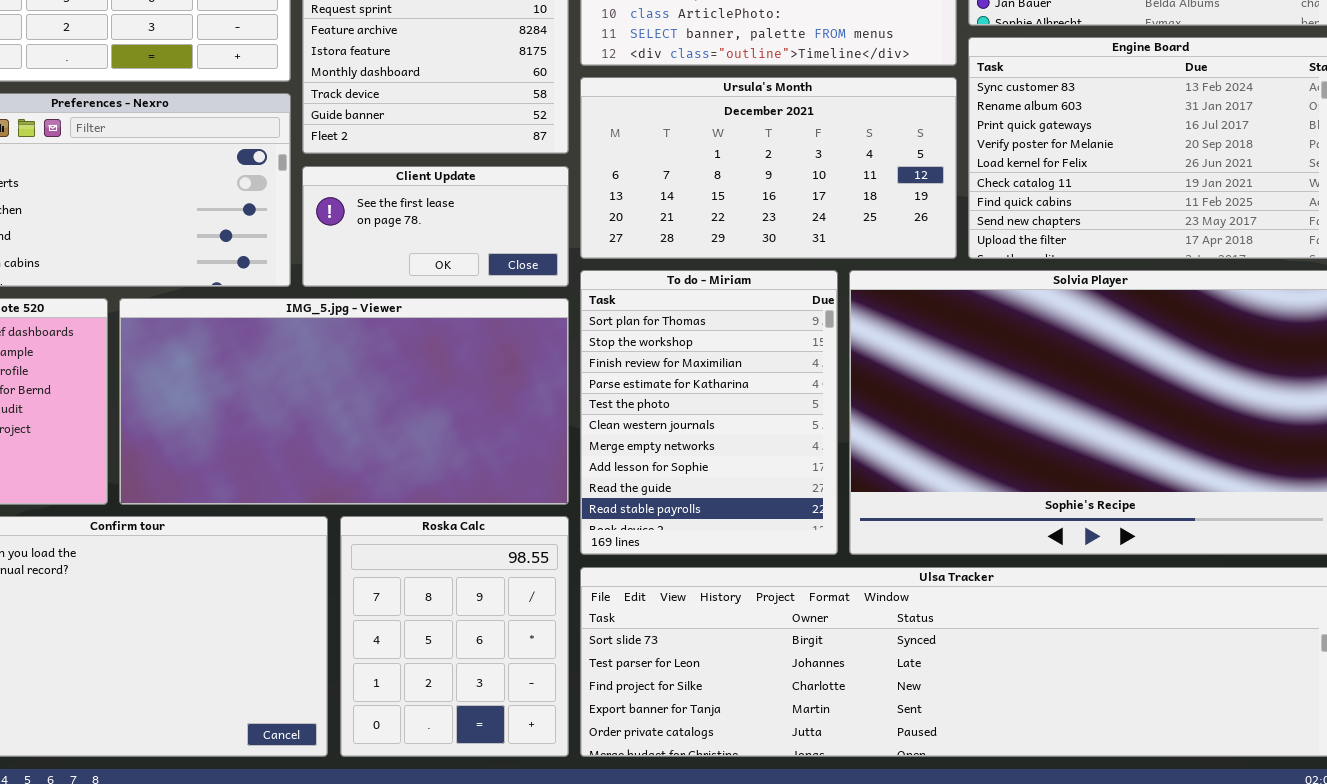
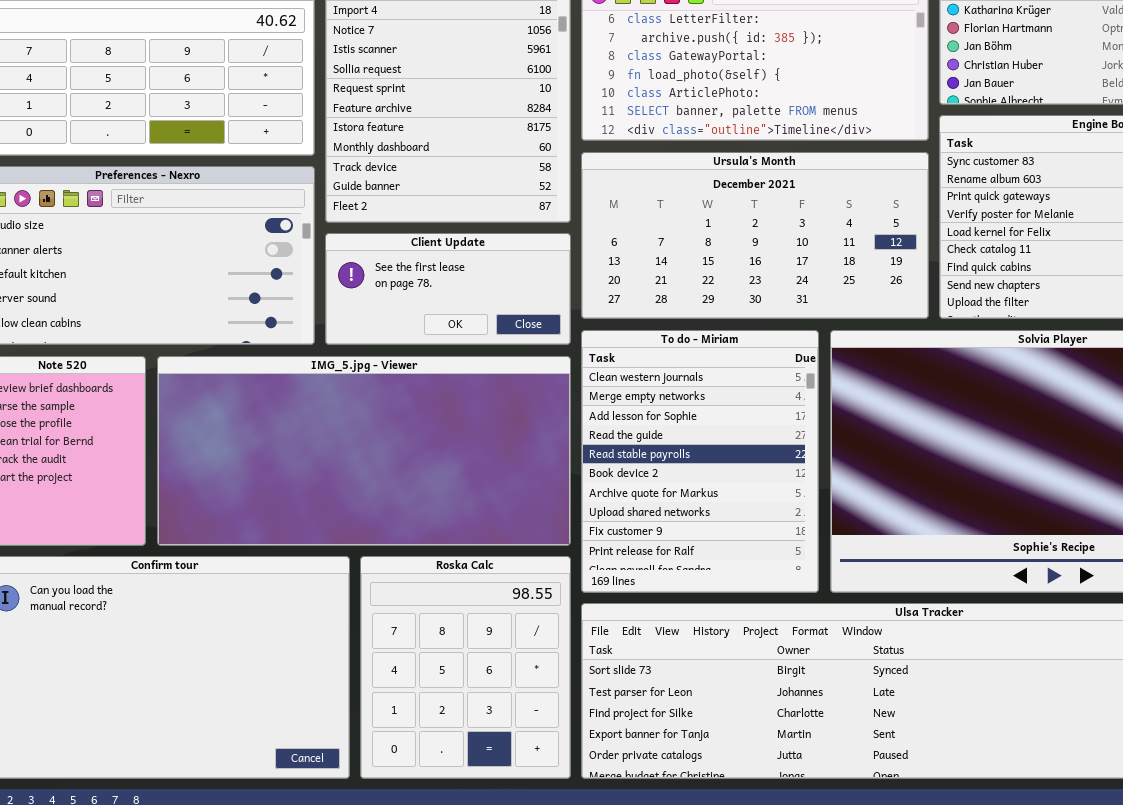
To do - Miriam: [580,270,838,555] -> [581,330,819,593], scrolled down 5 rows

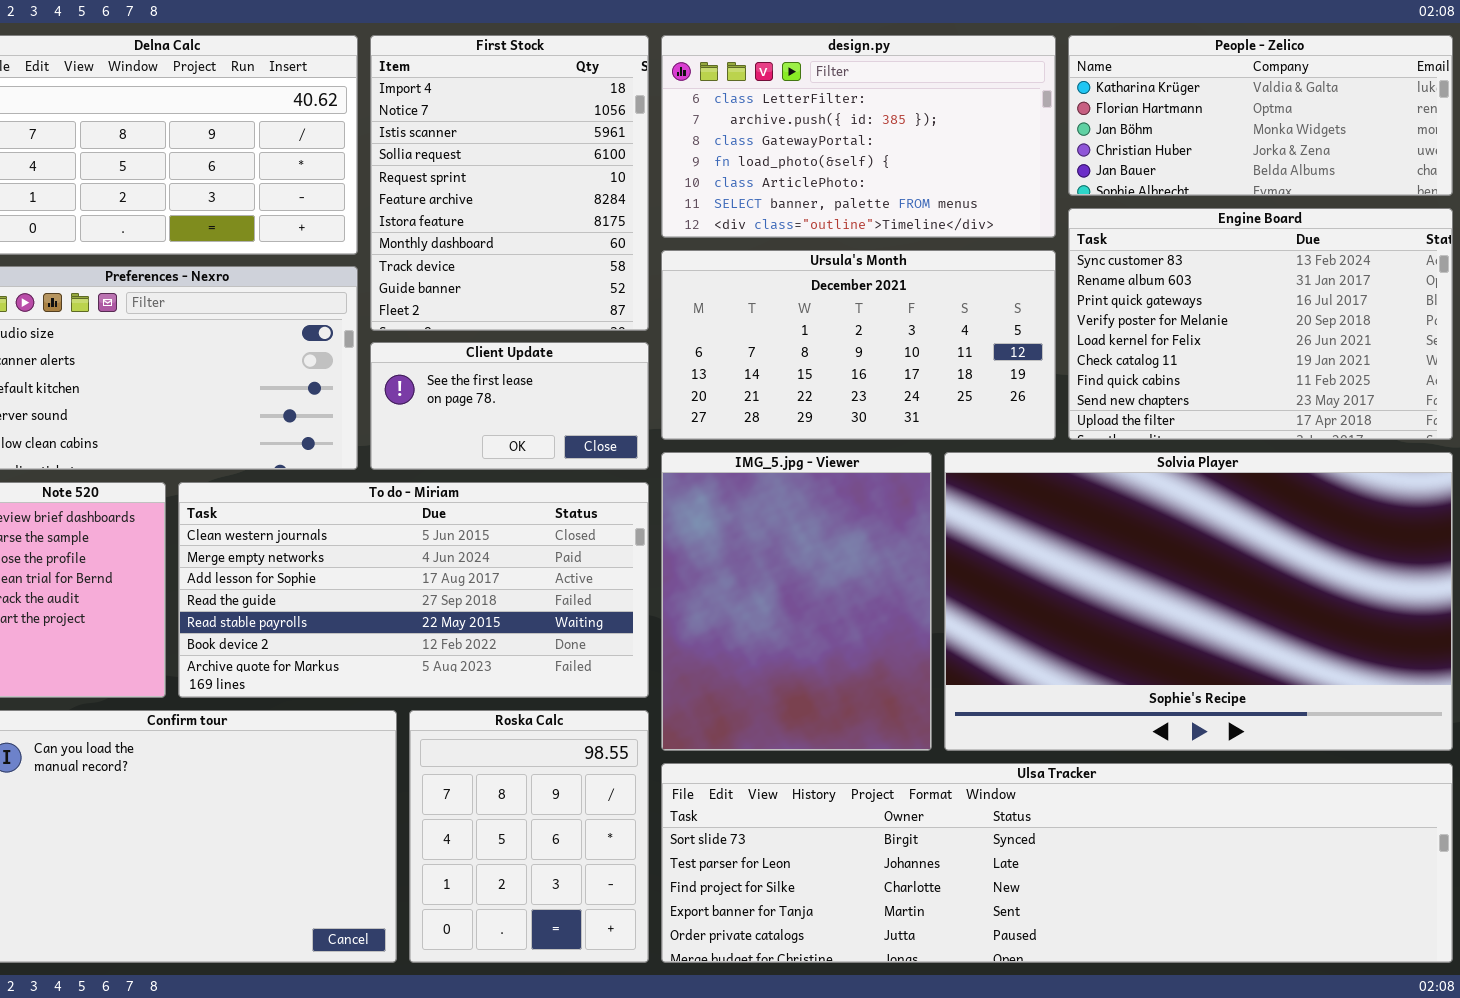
To do - Miriam: [581,330,819,593] -> [178,482,649,698], moved, resized
IMG_5.jpg - Viewer: [157,356,571,546] -> [661,452,932,751], moved, resized

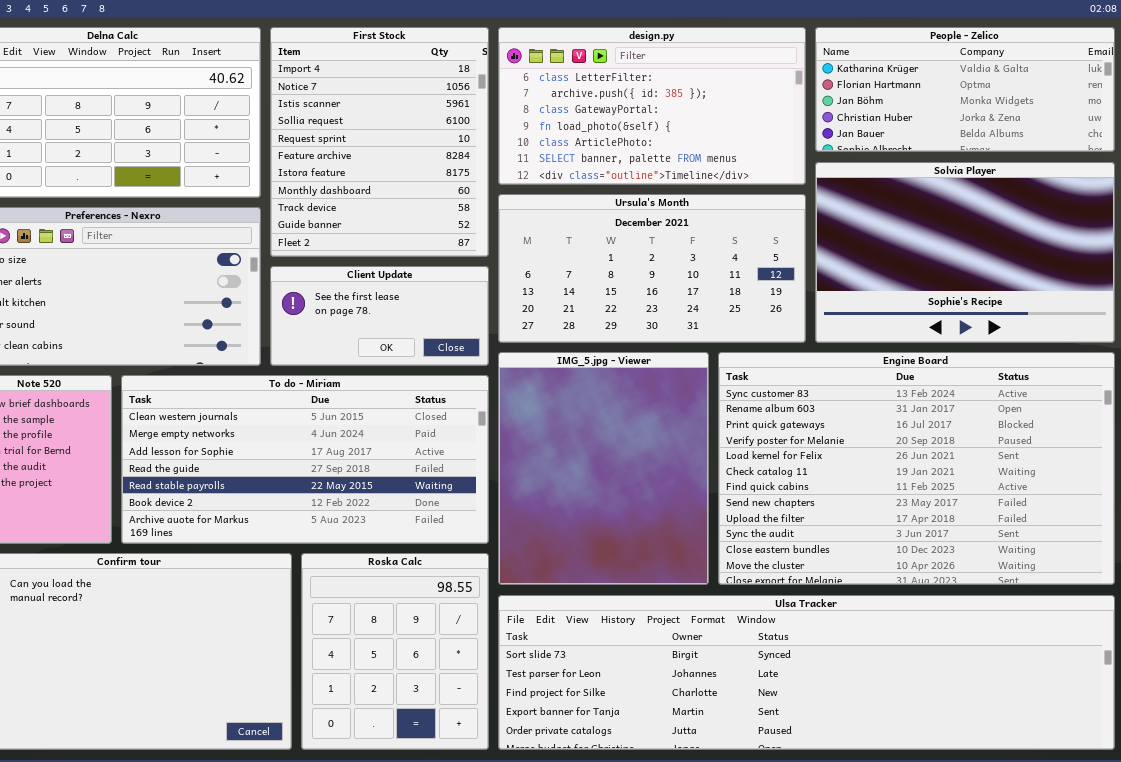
Engine Board: [1068,208,1453,440] -> [718,352,1115,585], moved, resized
Solvia Player: [944,452,1453,751] -> [815,162,1115,343], moved, resized

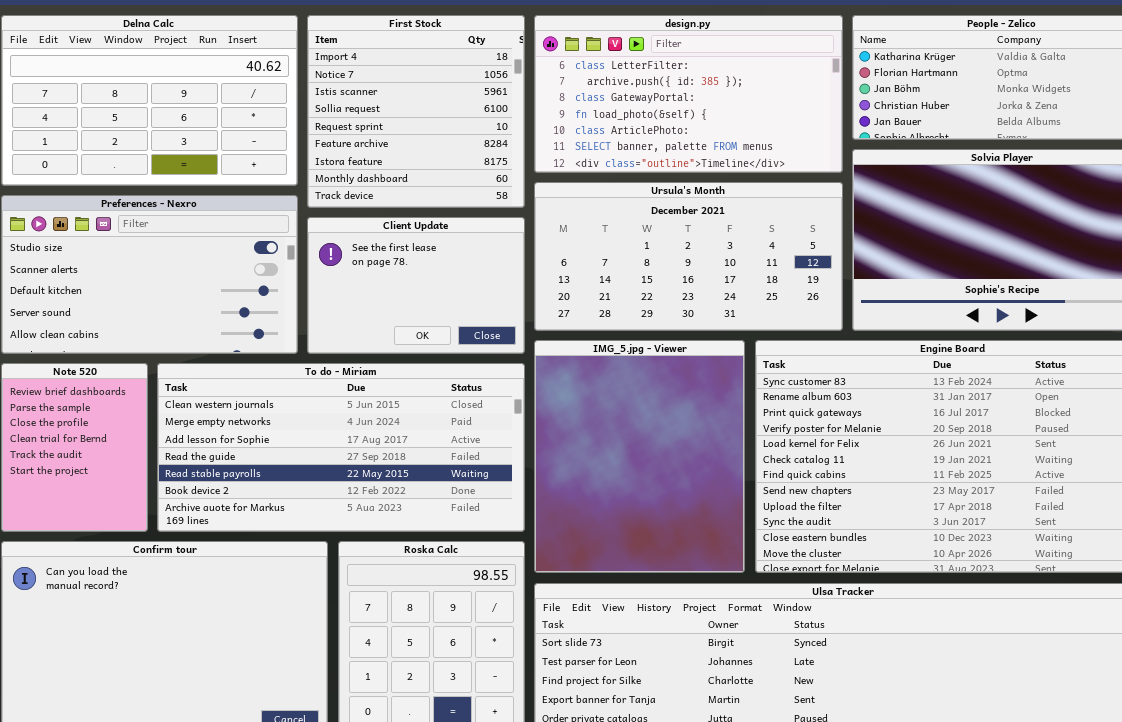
First Stock: [270,27,489,257] -> [307,15,525,208], resized
Client Update: [270,266,489,366] -> [307,217,525,354], resized

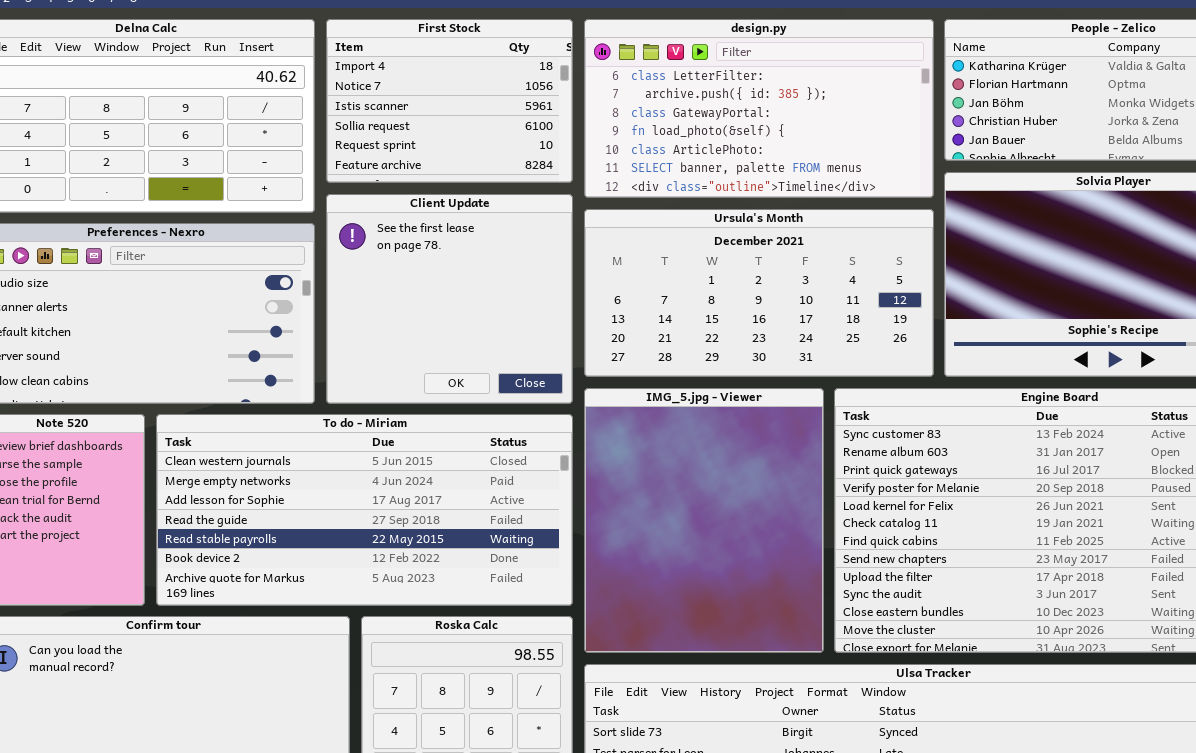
First Stock: [307,15,525,208] -> [326,19,573,183], resized
Client Update: [307,217,525,354] -> [326,194,573,404], resized

